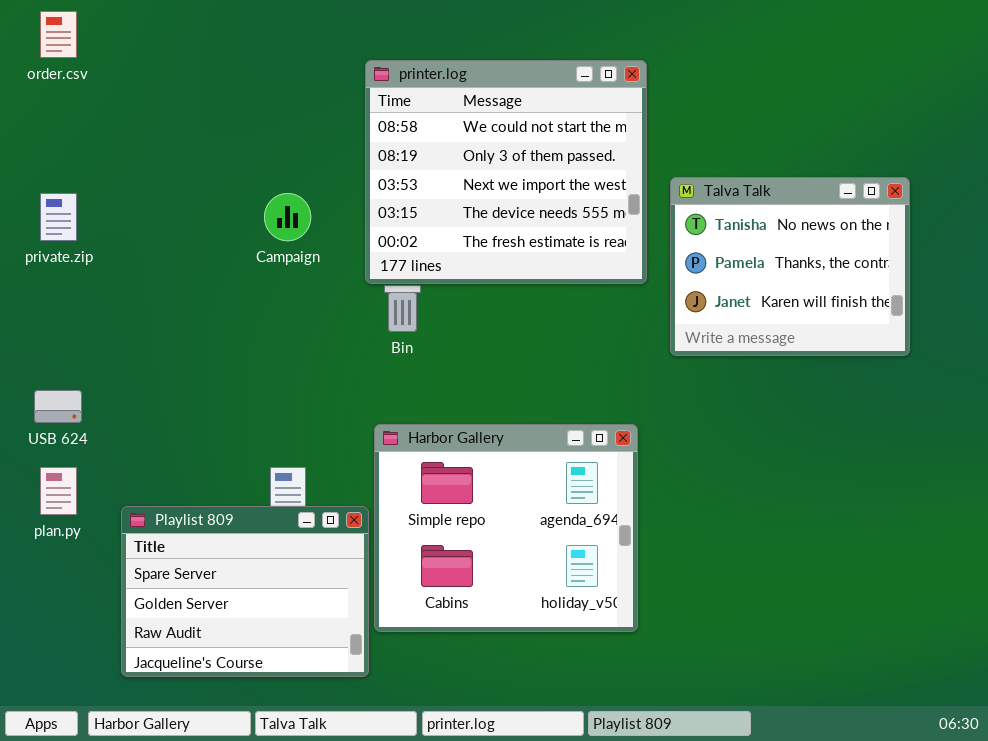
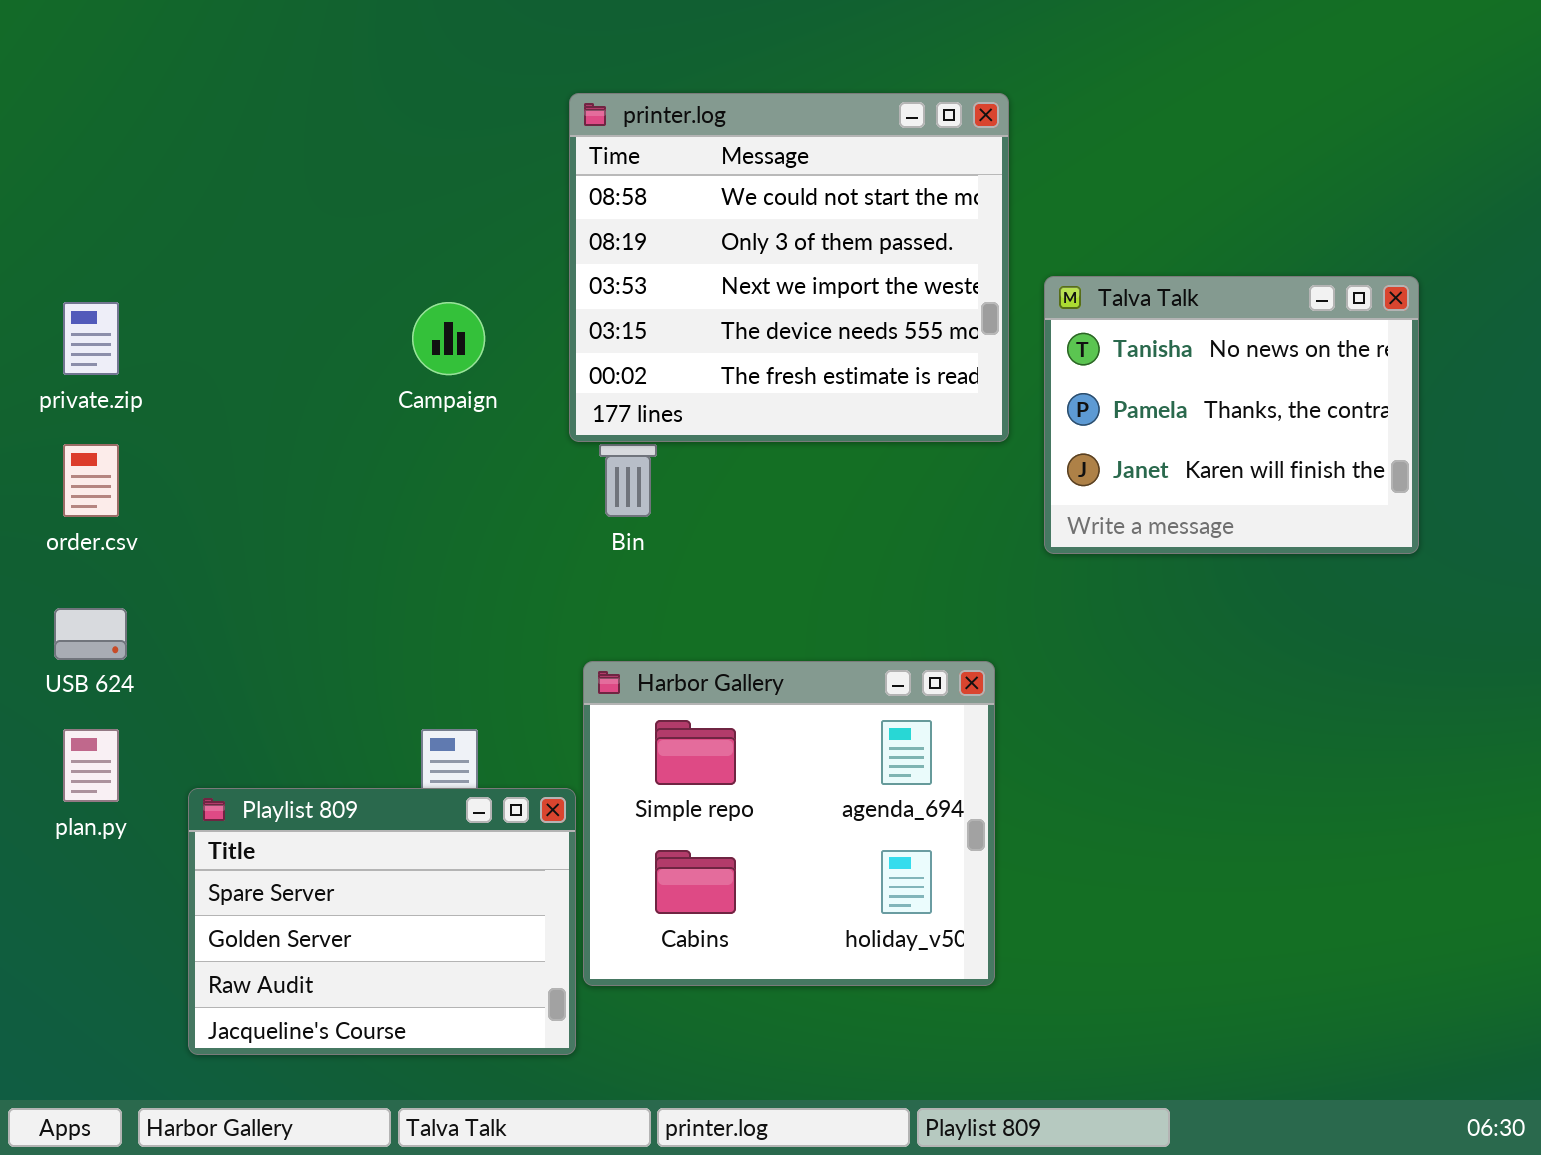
order.csv: [40,11,77,58] -> [63,444,119,517], moved

